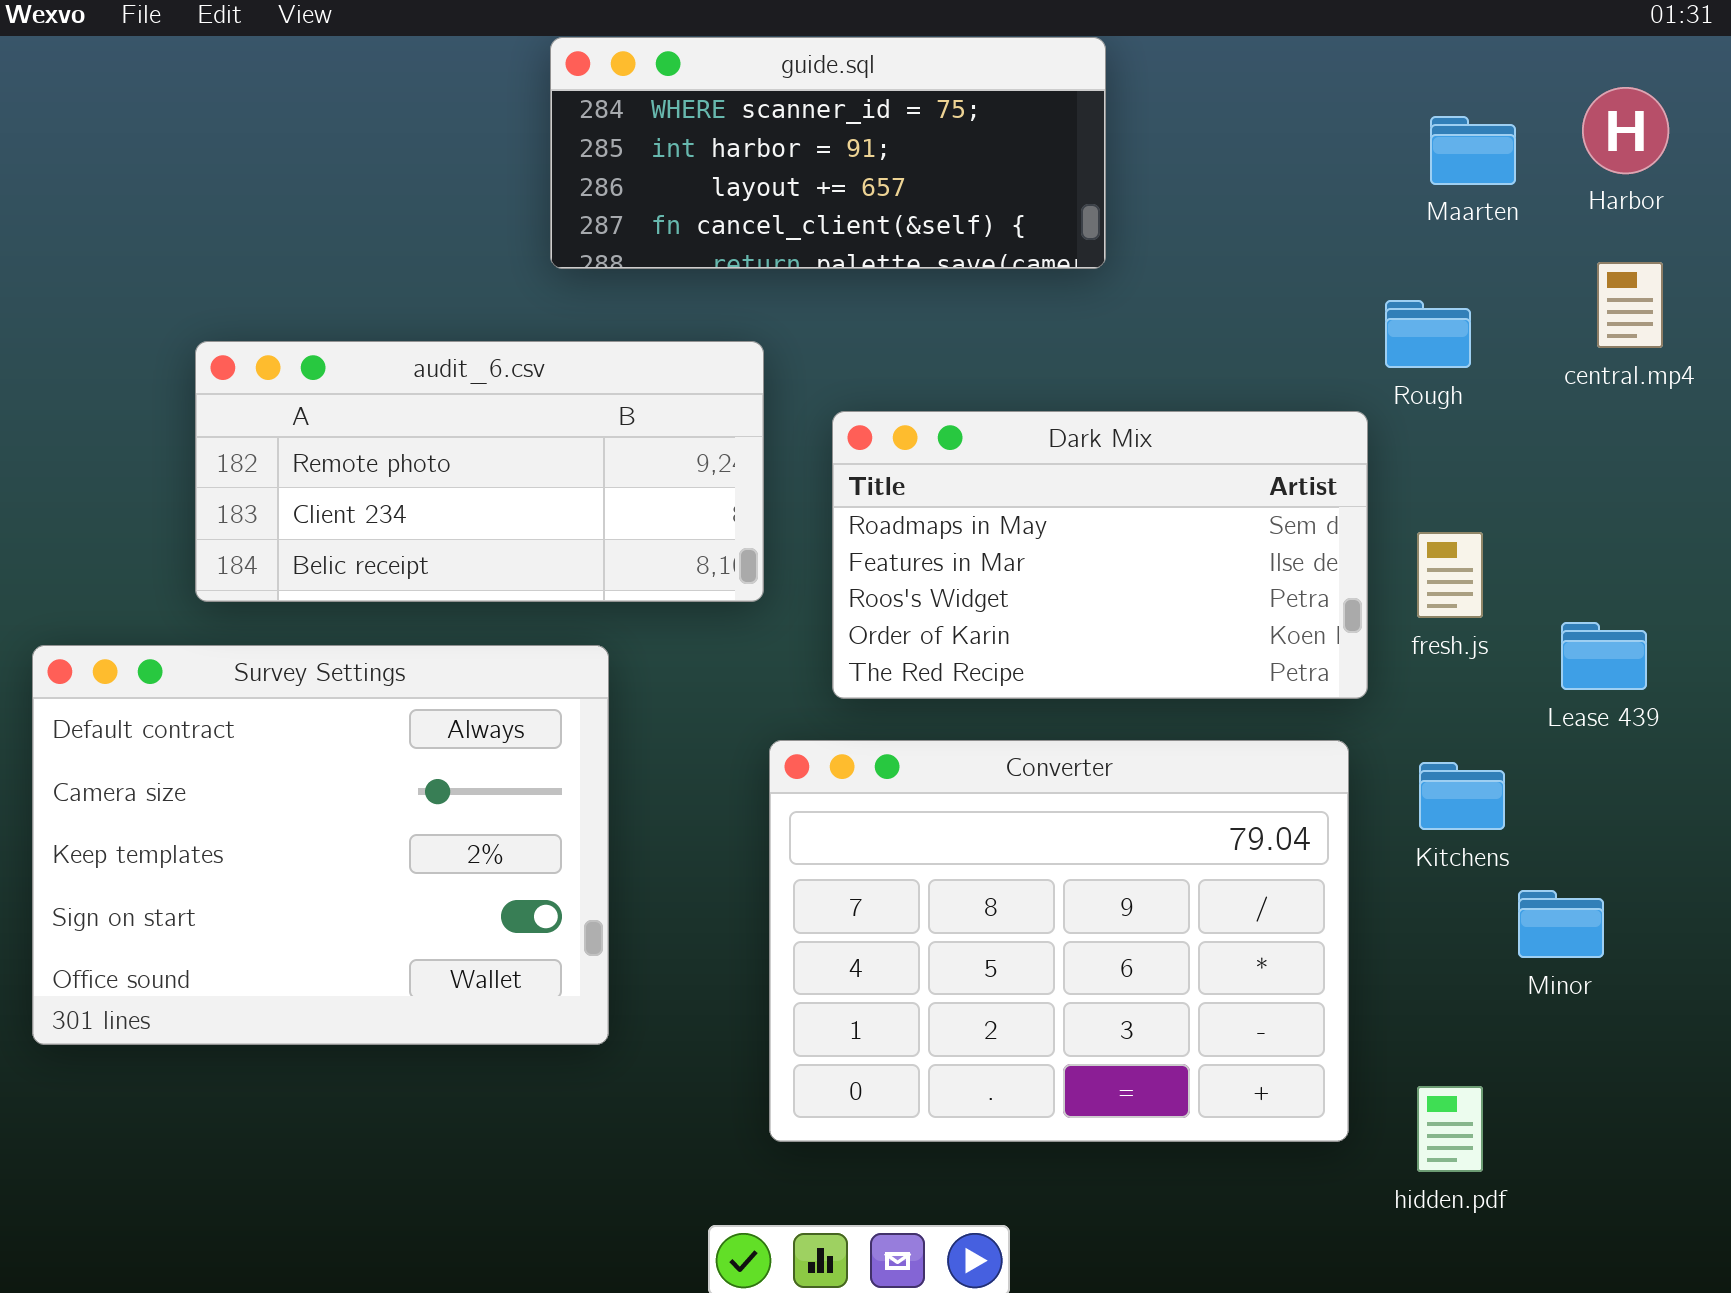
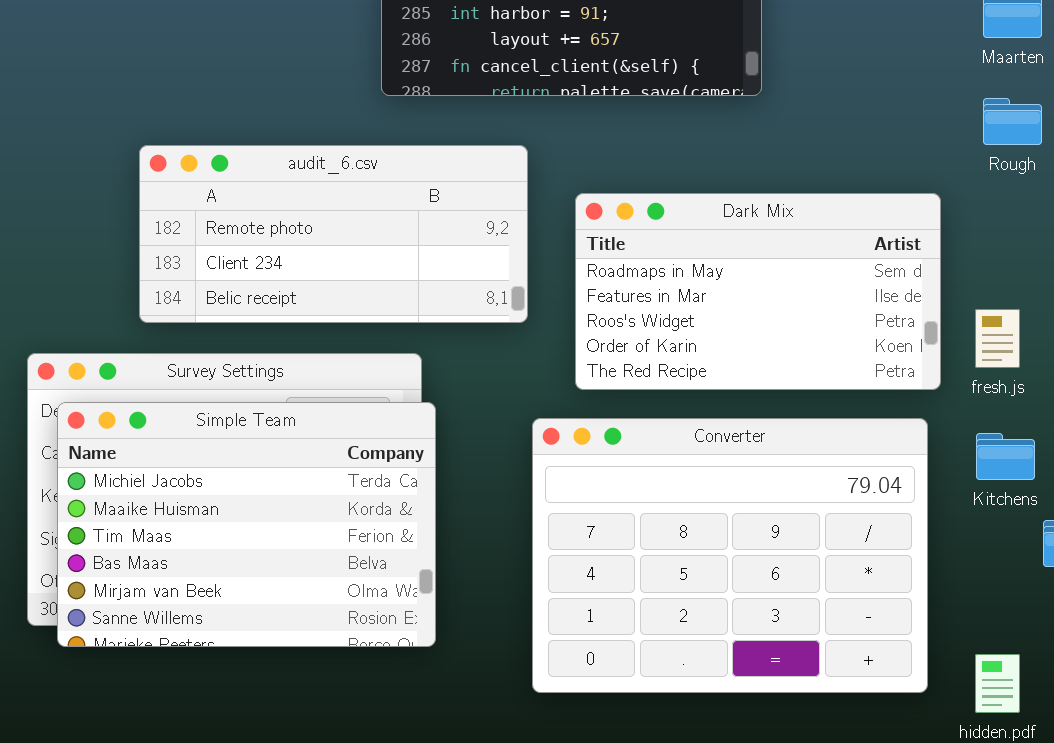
Rough: [1385,300,1471,368] -> [983,98,1042,145], moved
fresh.js: [1417,532,1483,618] -> [975,309,1020,368], moved
Simple Team: none -> [57,402,436,647], opened

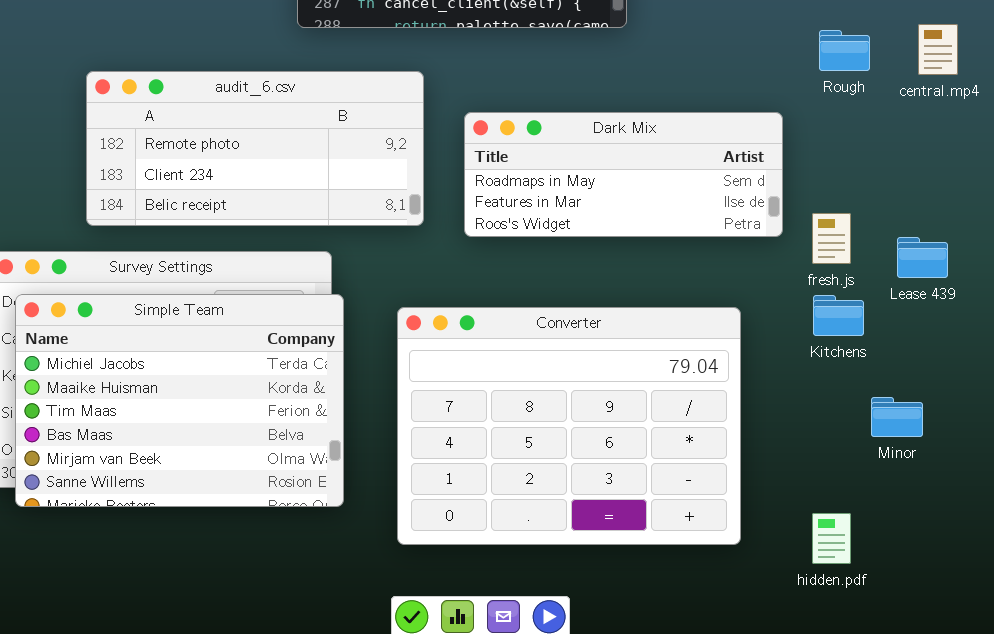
Dark Mix: [575,193,941,390] -> [464,112,783,237], resized
Converter: [532,418,928,693] -> [397,307,741,545], moved
Kitchens: [976,433,1035,480] -> [813,295,864,336], moved

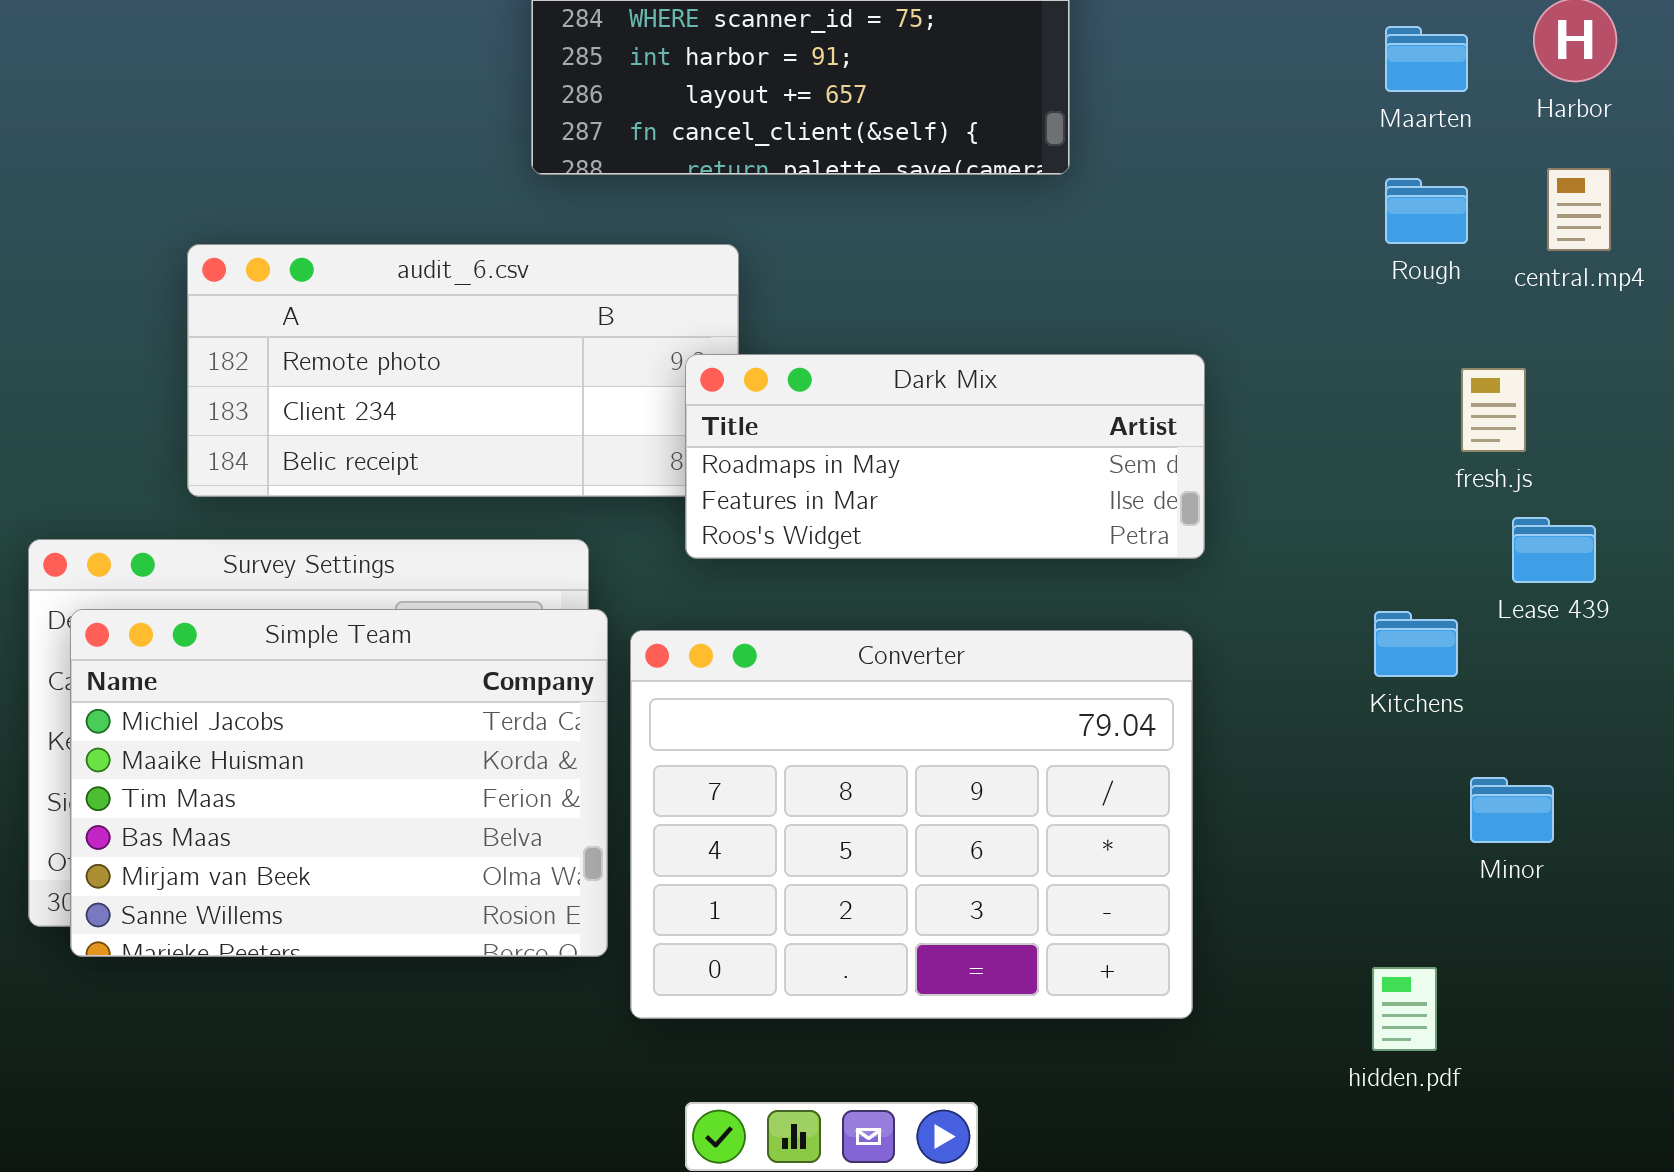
Dark Mix: [464,112,783,237] -> [685,354,1205,559], moved
fresh.js: [812,213,851,264] -> [1461,368,1526,452], moved
Converter: [397,307,741,545] -> [630,630,1193,1019], moved

